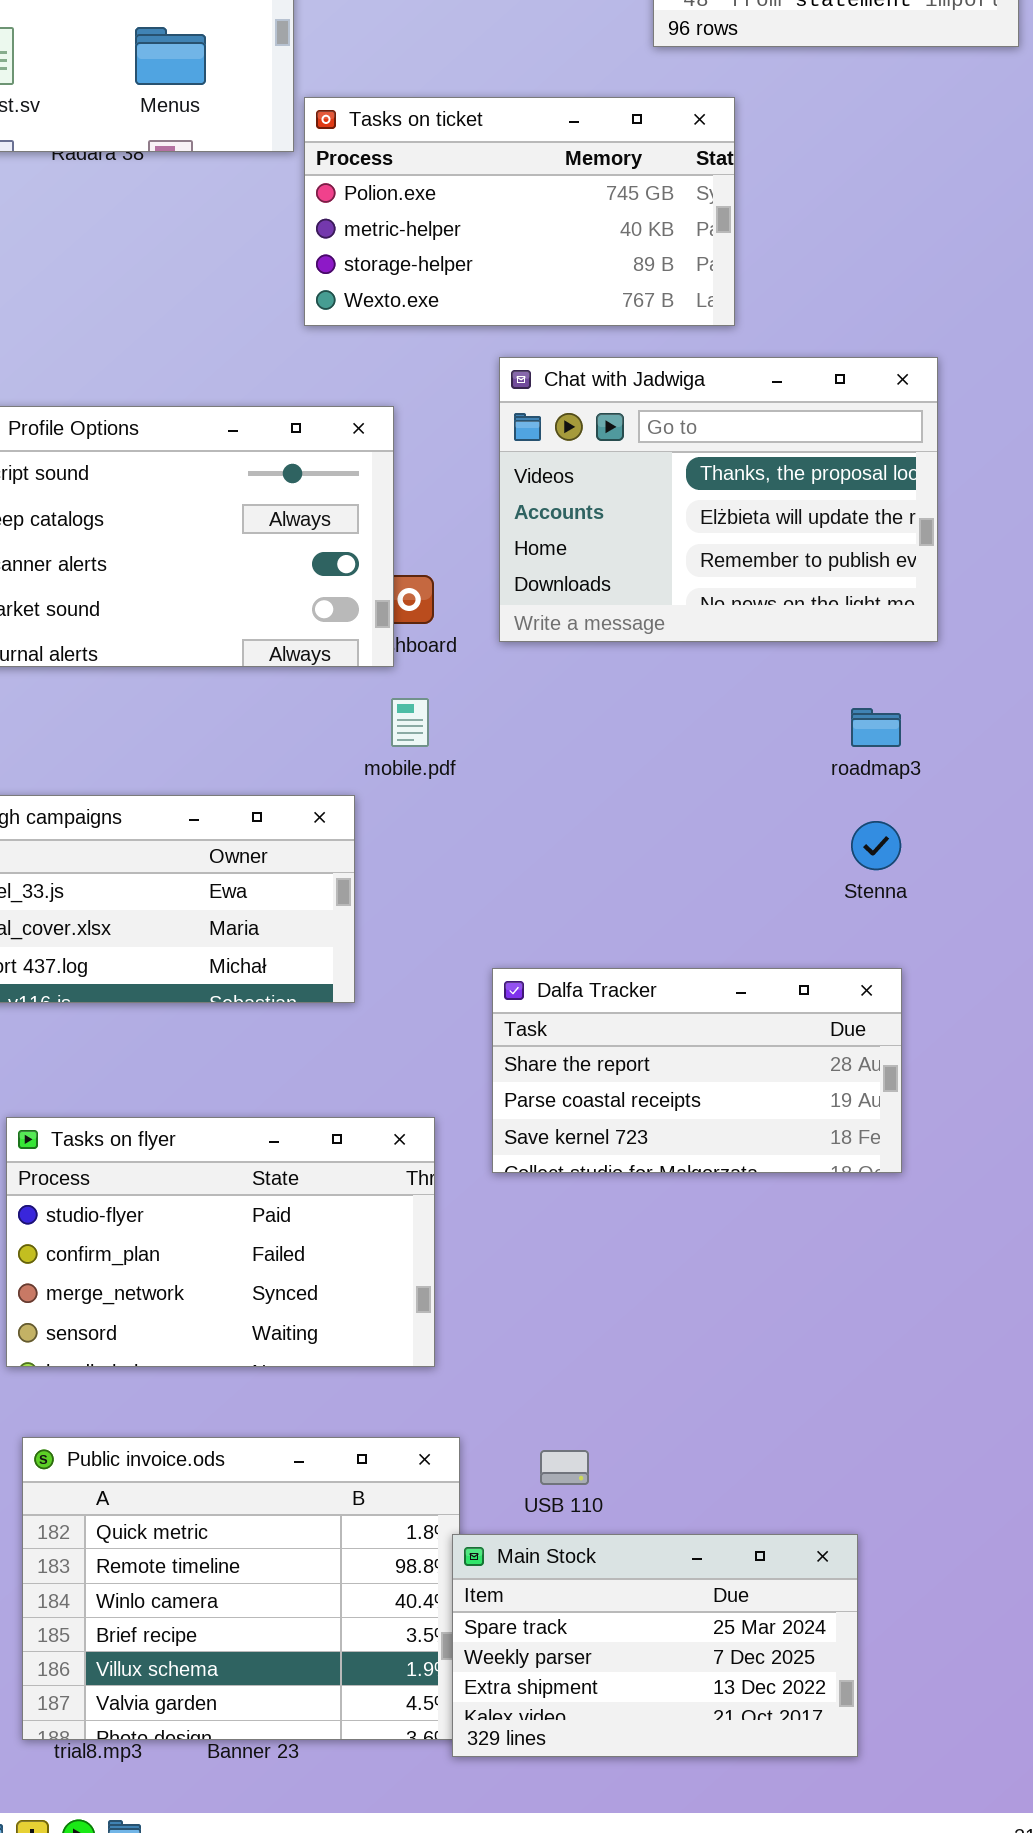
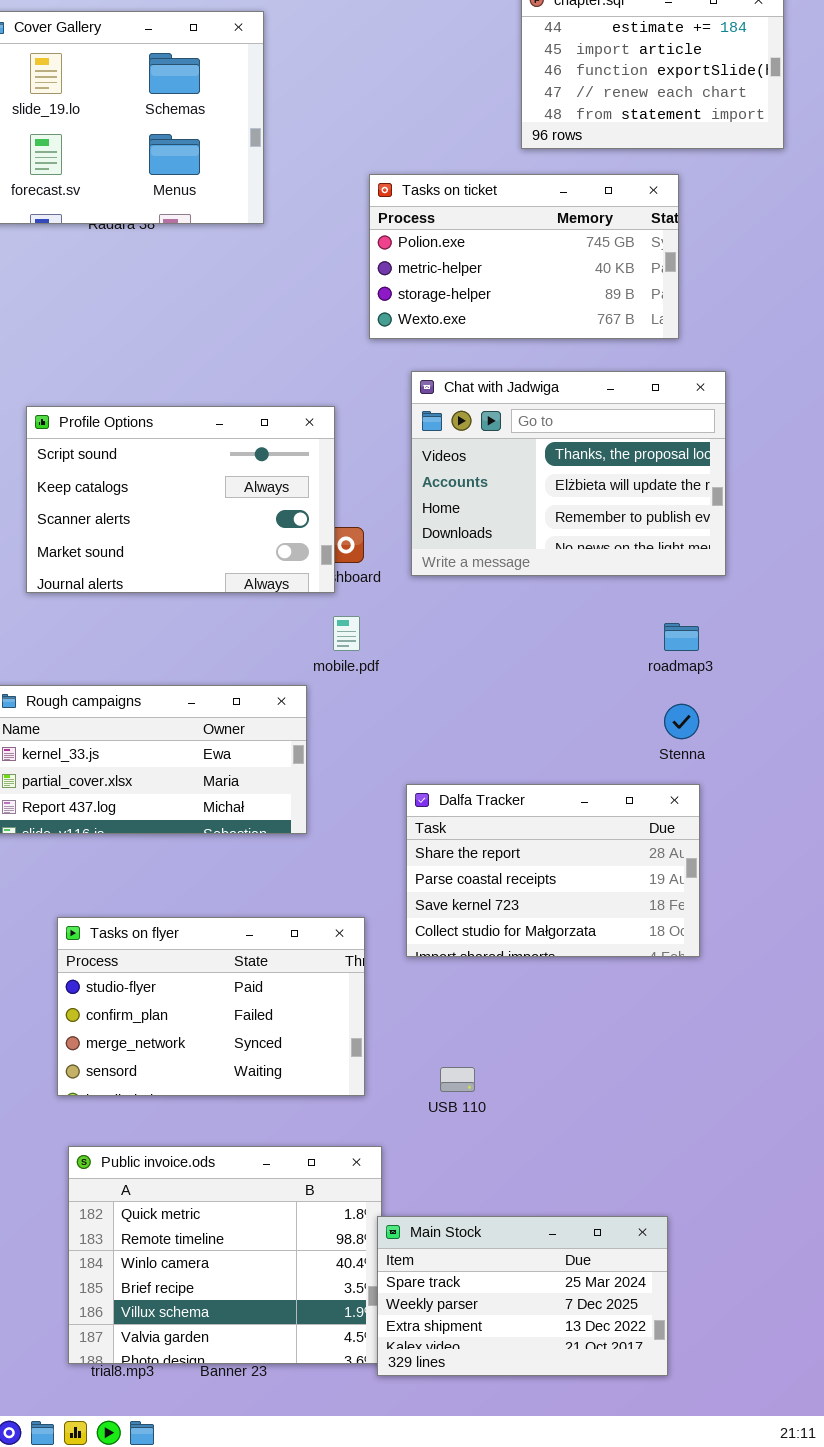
Tasks on ticket: [304,97,735,326] -> [369,174,679,339], moved
Dalfa Tracker: [492,968,902,1173] -> [406,784,700,957], resized
USB 110: [540,1450,589,1485] -> [440,1067,475,1092], moved

